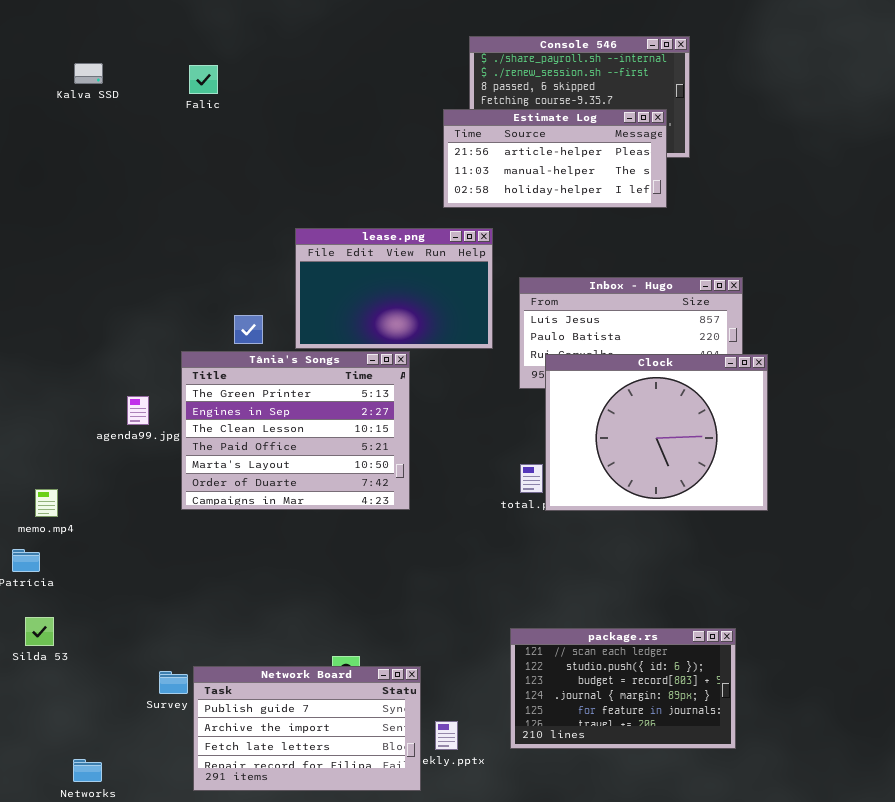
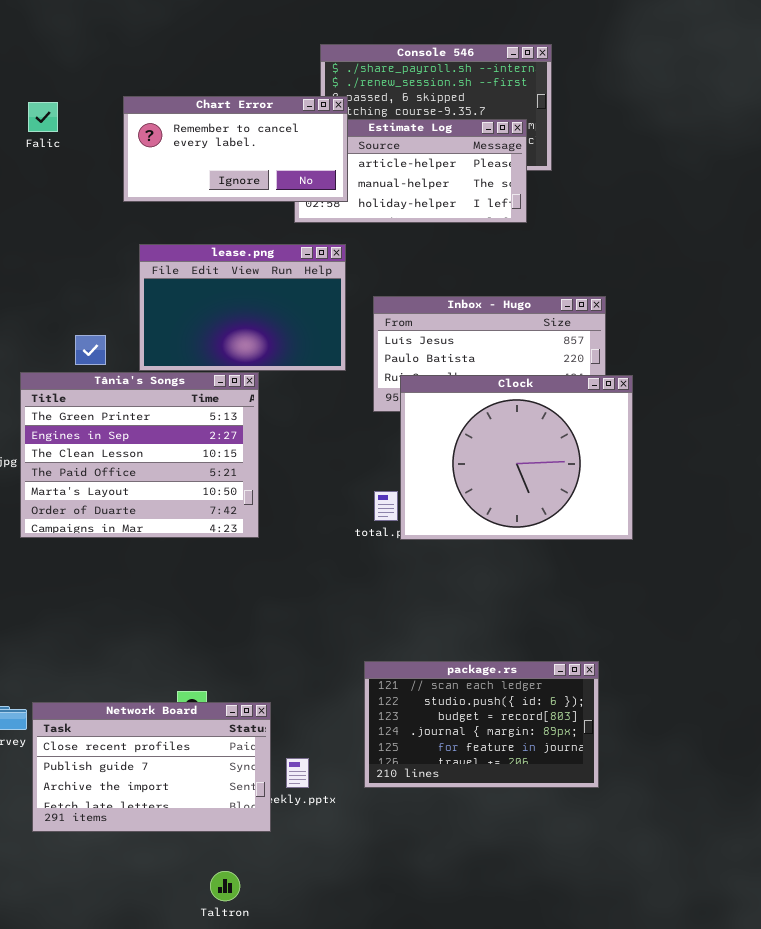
Falic: [189,65,218,94] -> [28,102,58,132], moved
Chart Error: none -> [123,96,348,202], opened
Network Board: [193,666,421,791] -> [32,702,271,832], scrolled up 1 row

